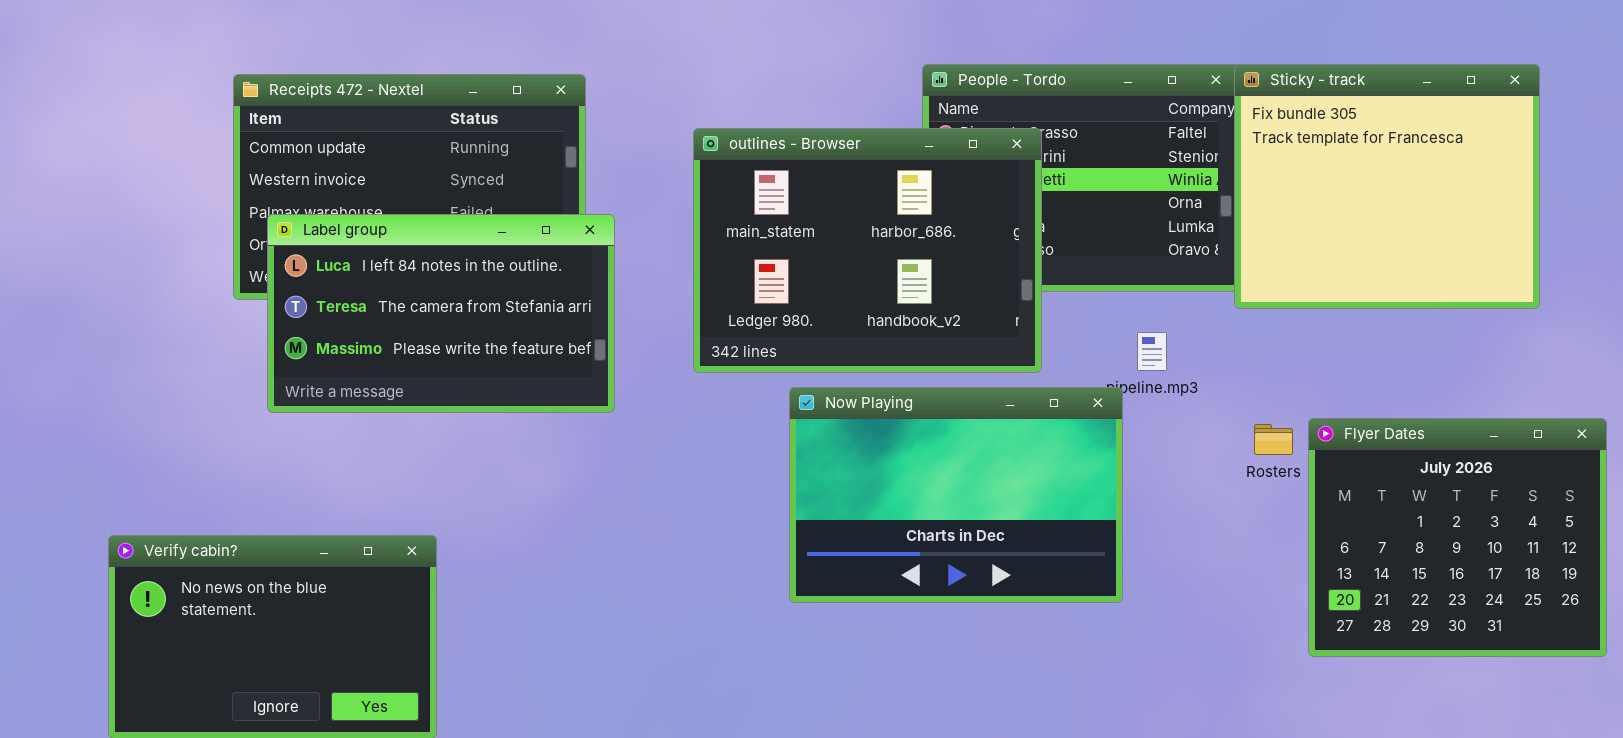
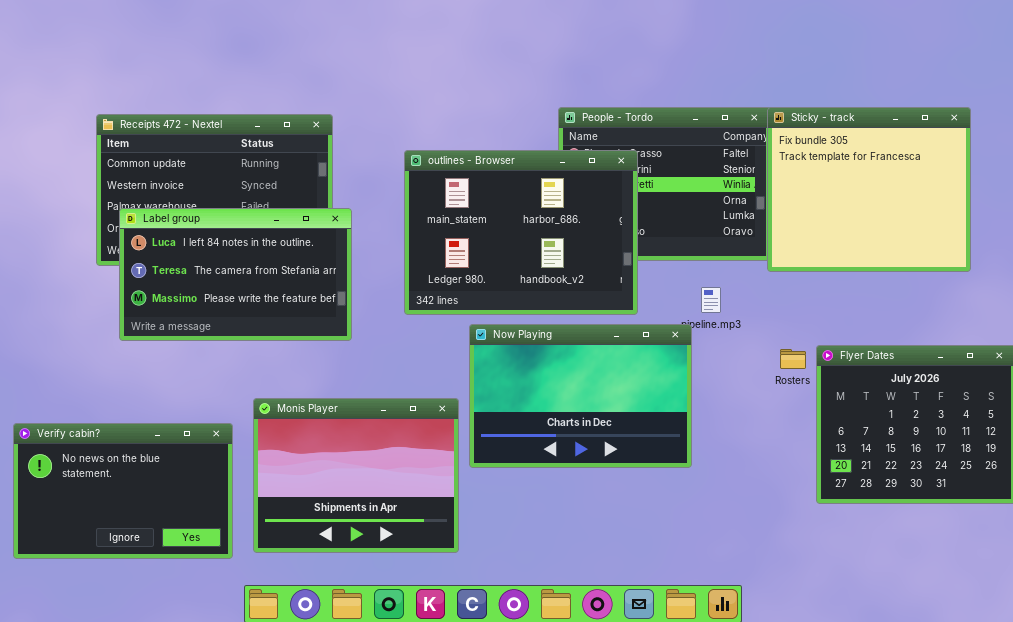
Monis Player: none -> [253,398,459,553], opened

